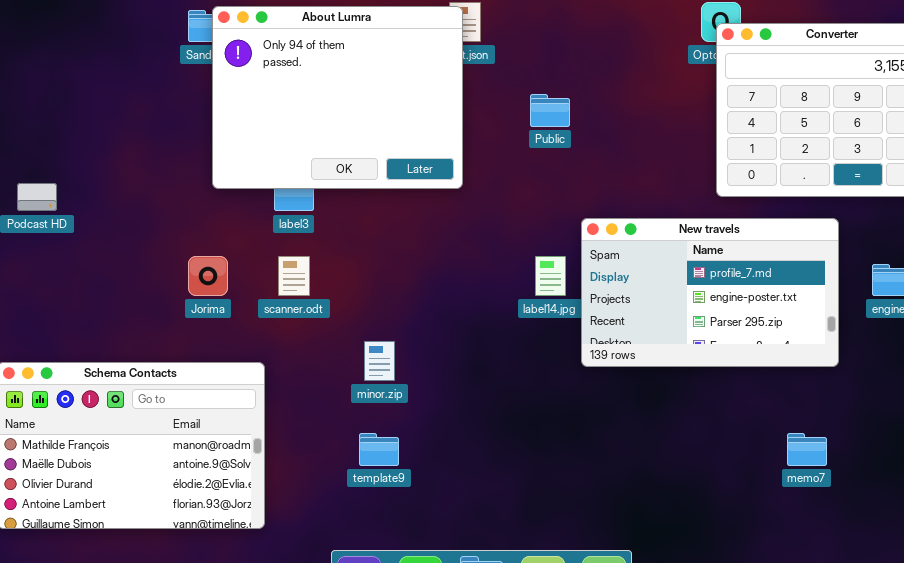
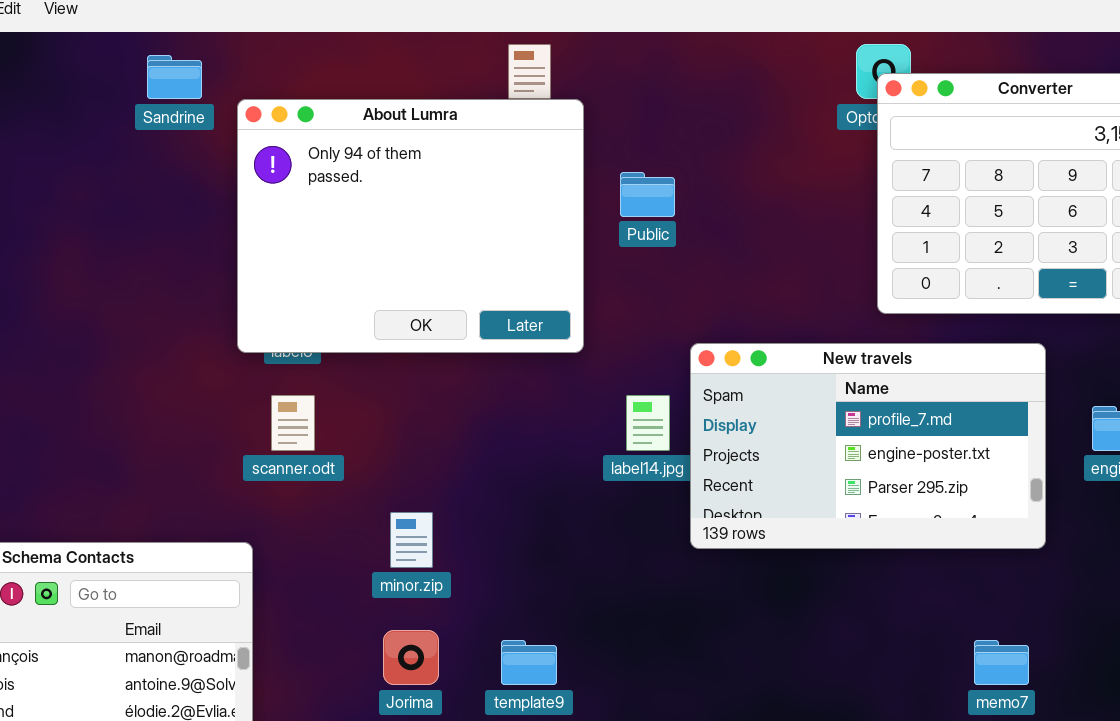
About Lumra: [212,6,463,189] -> [237,99,584,353], moved
Jorima: [188,256,228,296] -> [383,630,439,685], moved
template9: [359,433,399,466] -> [501,640,557,685], moved

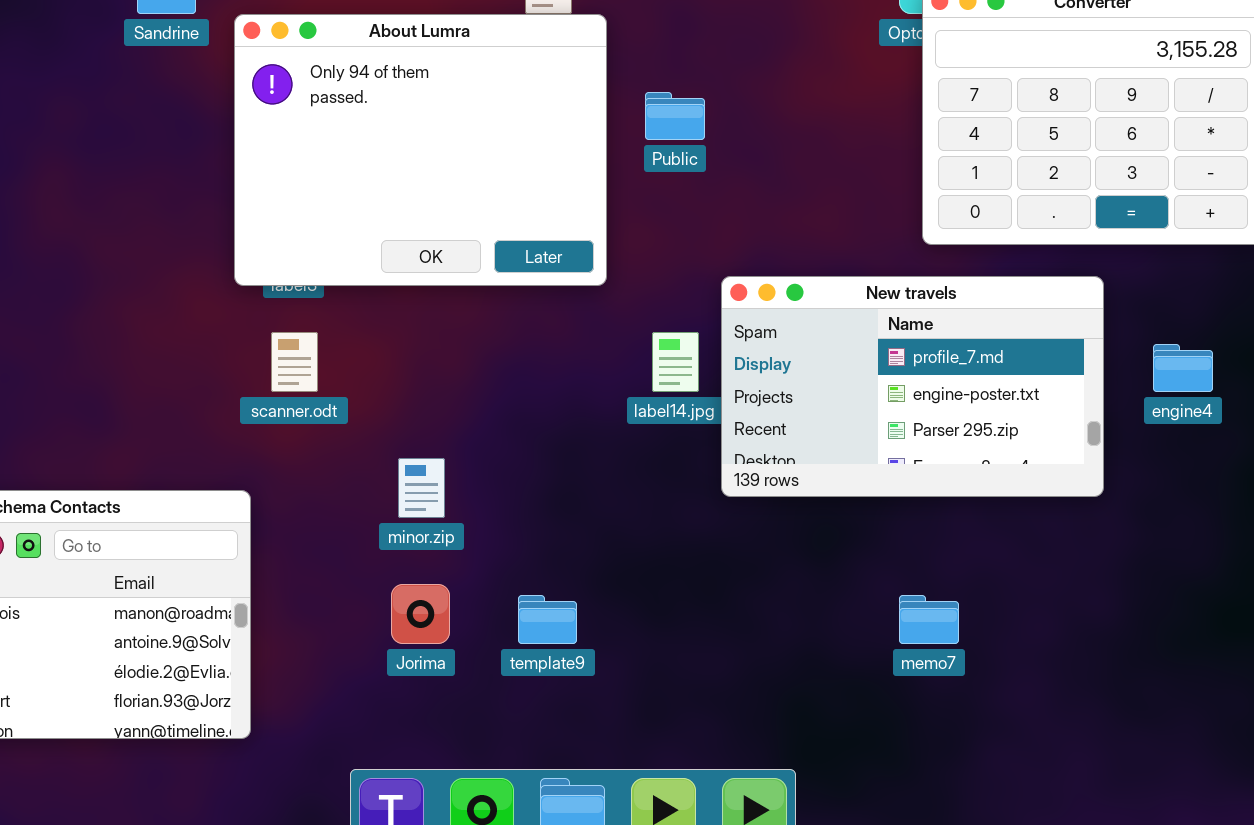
memo7: [974,640,1029,685] -> [899,595,959,644], moved

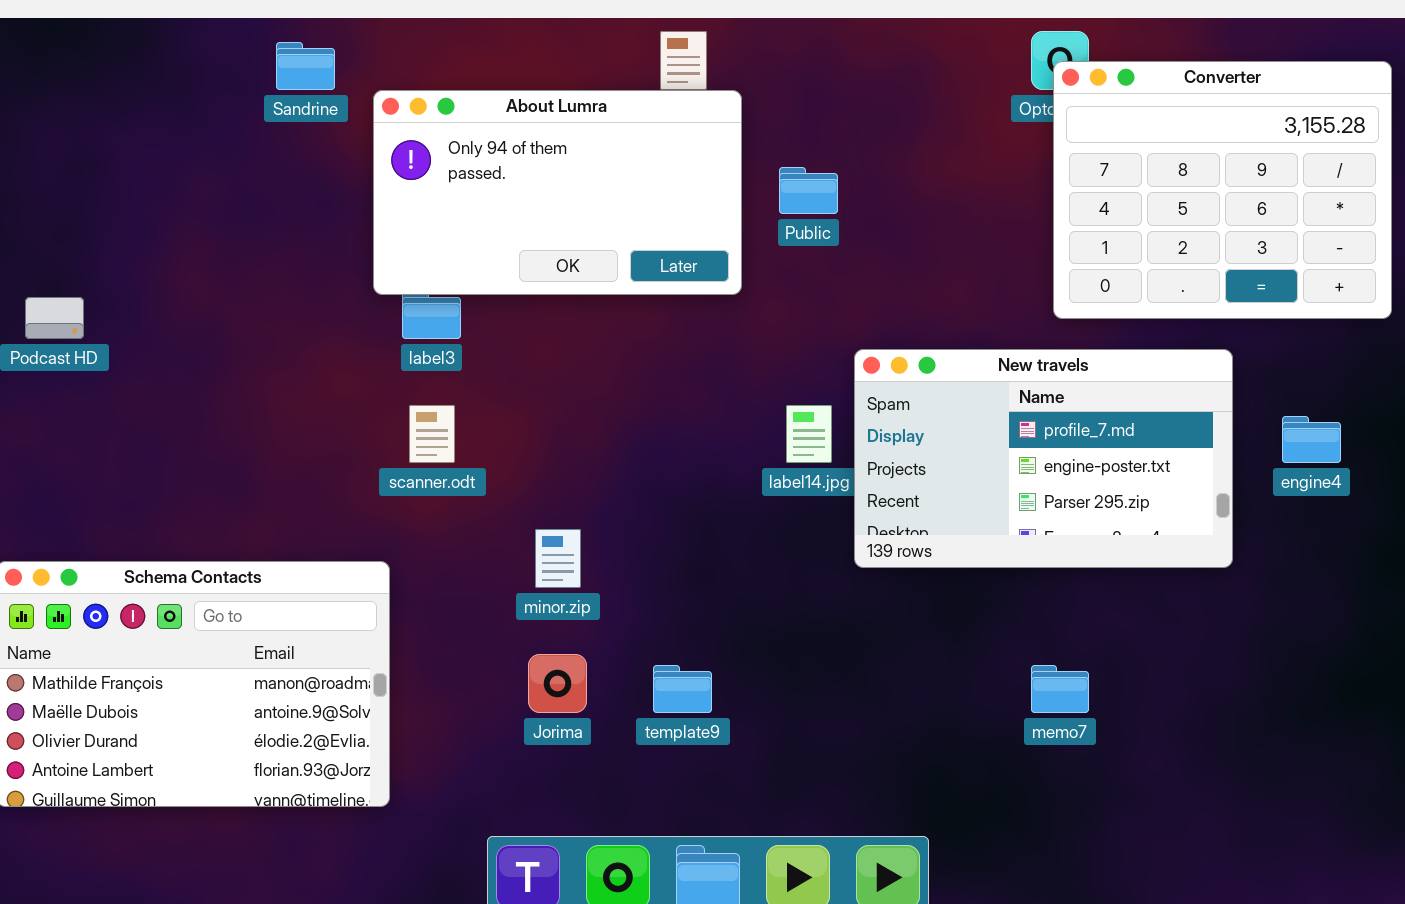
About Lumra: [234,14,607,286] -> [373,90,742,295], resized

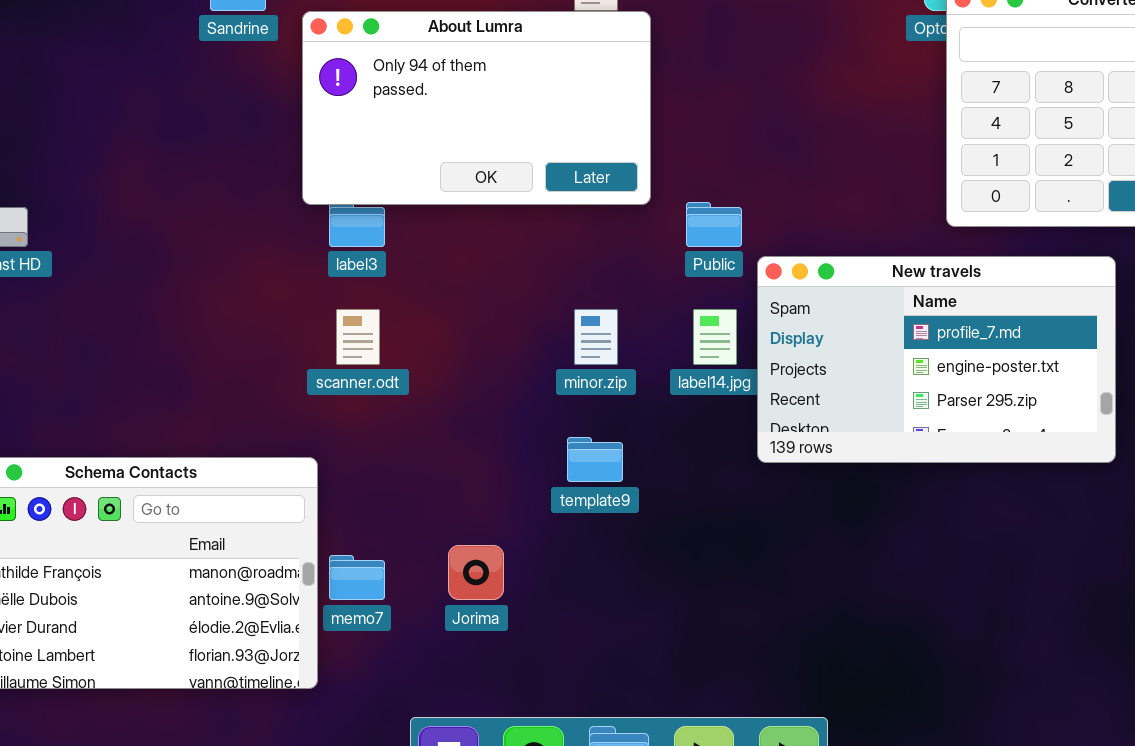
Public: [779,167,838,214] -> [686,202,742,247], moved
minor.zip: [535,529,581,588] -> [574,309,618,365], moved
template9: [653,665,712,713] -> [567,437,623,482], moved
memo7: [1031,665,1089,713] -> [329,555,385,600], moved

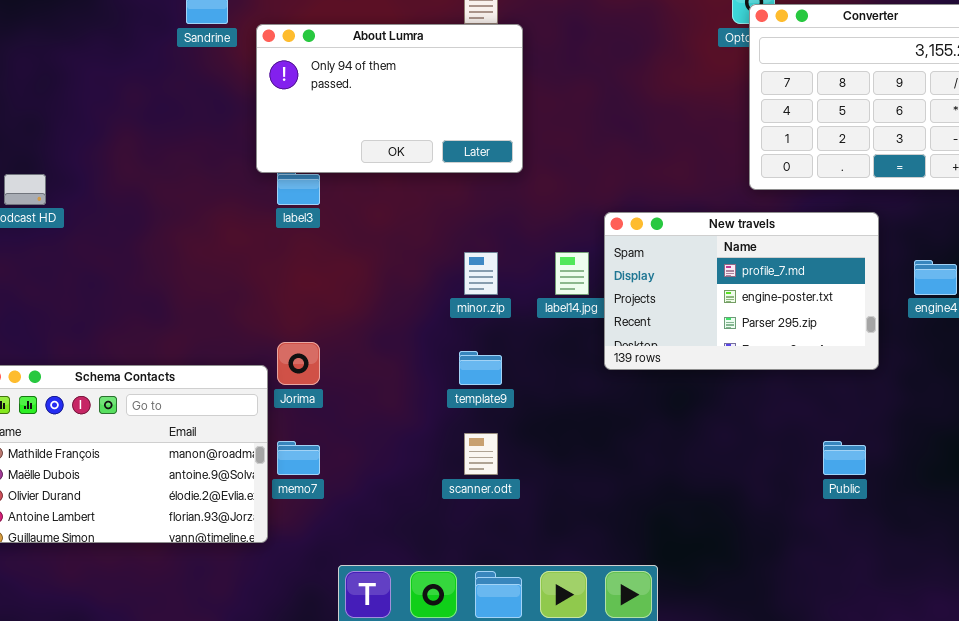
Public: [686,202,742,247] -> [823,441,866,475], moved
scanner.odt: [336,309,380,365] -> [464,433,498,475], moved
Jorima: [448,545,504,600] -> [277,342,320,385], moved

